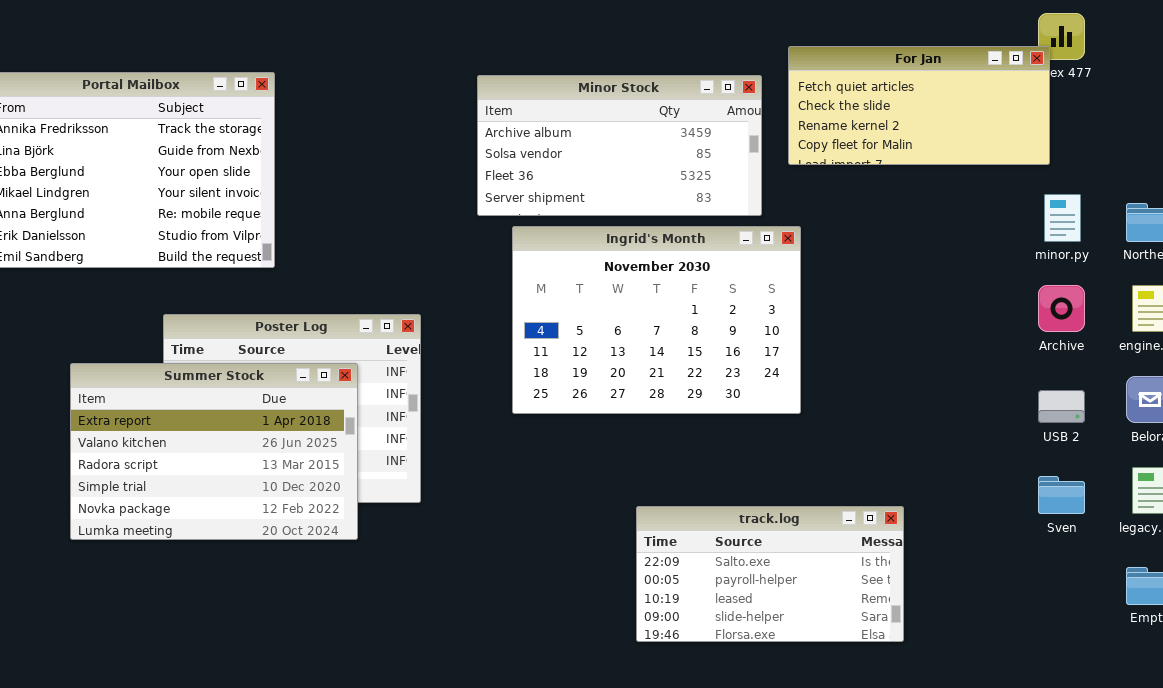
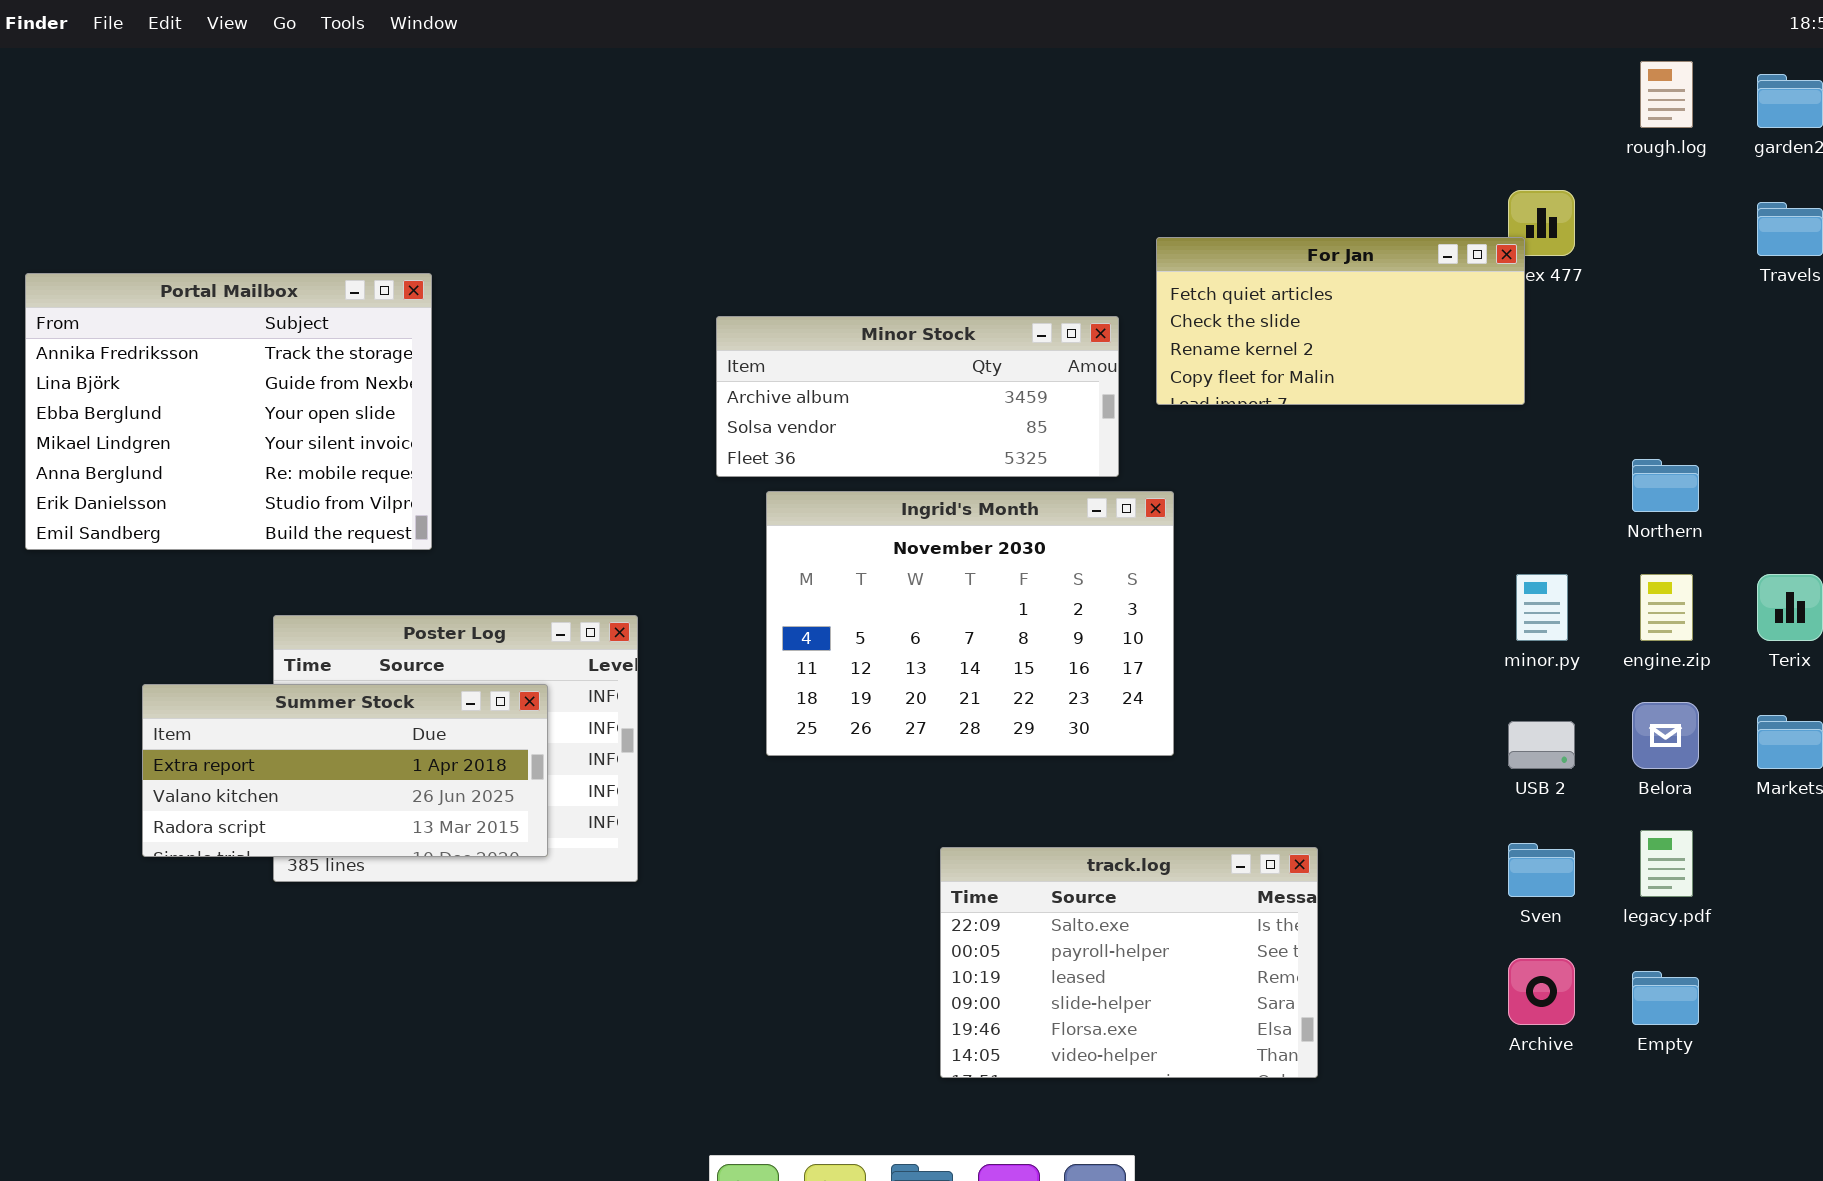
Minor Stock: [477,75,762,216] -> [716,316,1119,477], resized
minor.py: [1044,194,1081,242] -> [1516,574,1568,641], moved
Archive: [1038,285,1085,332] -> [1508,958,1575,1025], moved
Summer Stock: [70,363,358,540] -> [142,684,548,857], resized
track.log: [636,506,904,642] -> [940,847,1318,1078], resized

